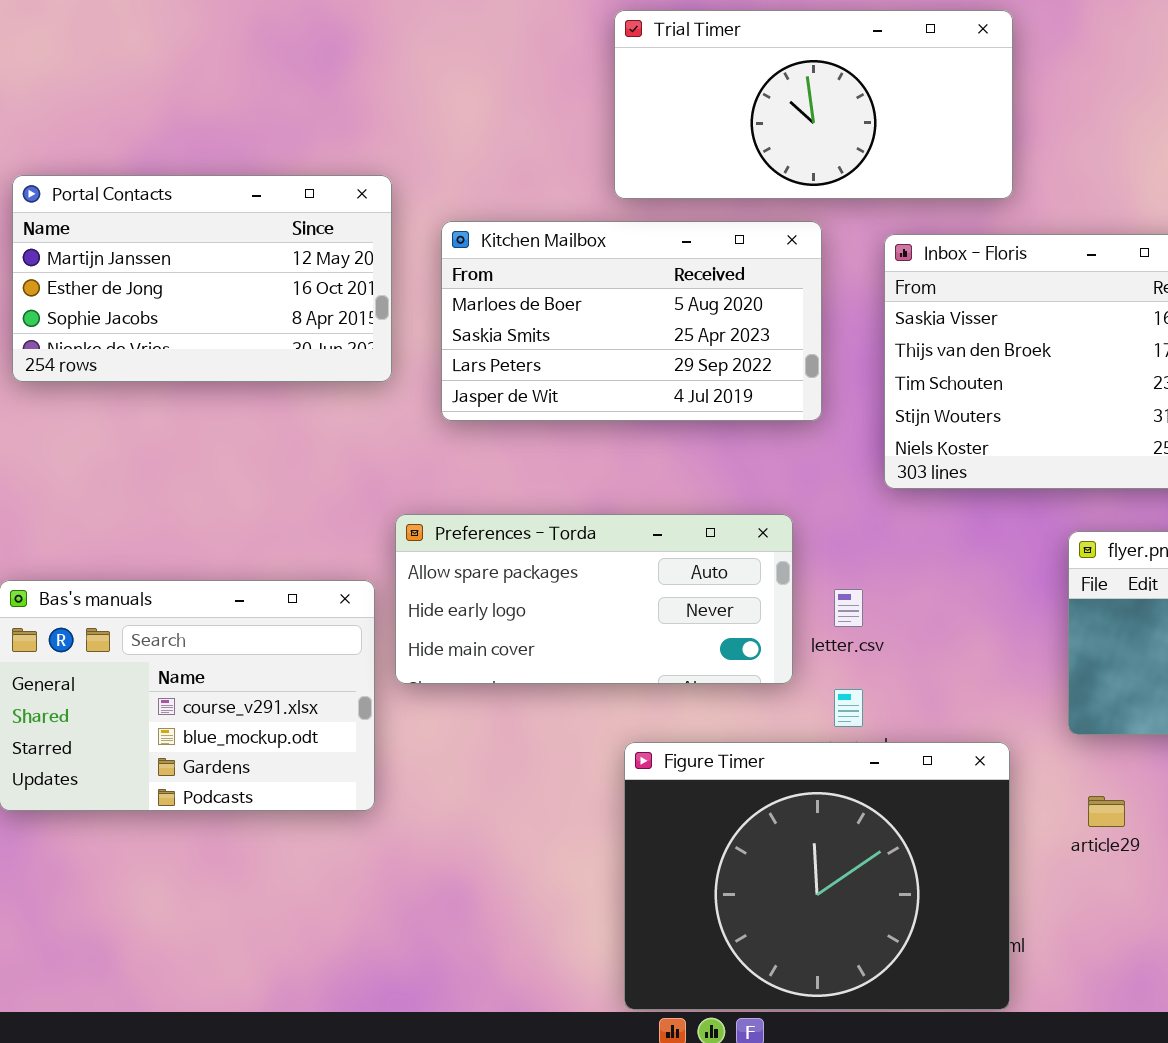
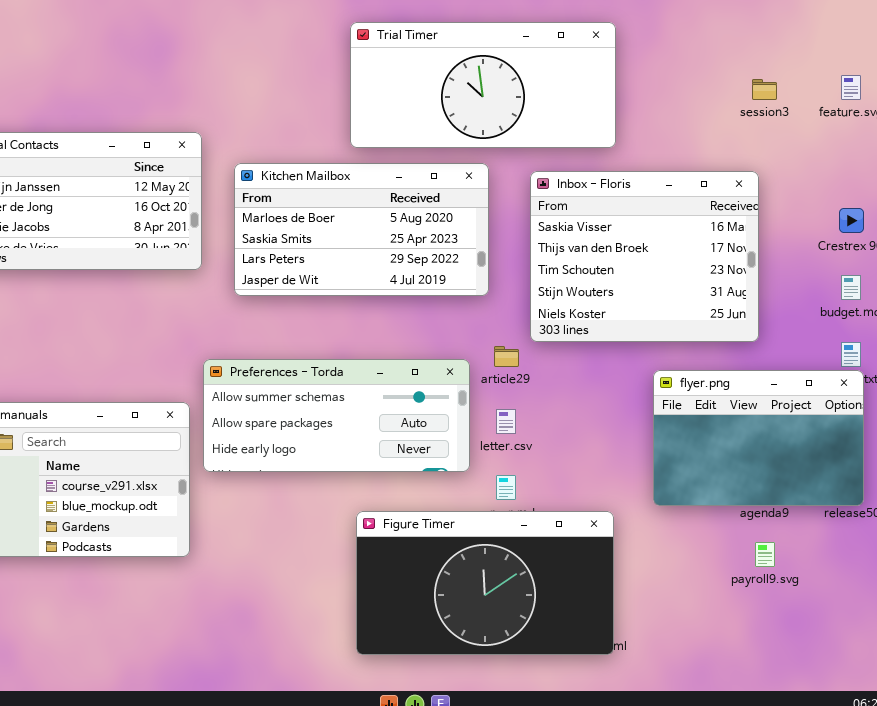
Preferences - Torda: [395,514,793,684] -> [203,359,470,472], scrolled up 1 row
Figure Timer: [624,742,1010,1010] -> [356,511,614,655], resized
article29: [1088,796,1125,827] -> [494,346,519,367], moved

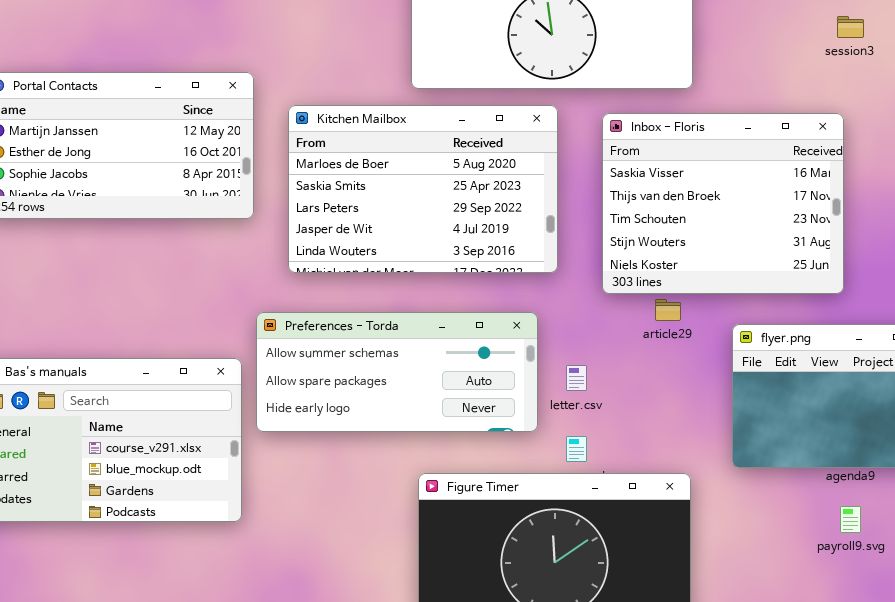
Kitchen Mailbox: [234,163,489,296] -> [288,105,558,273], resized
article29: [494,346,519,367] -> [655,299,681,321], moved

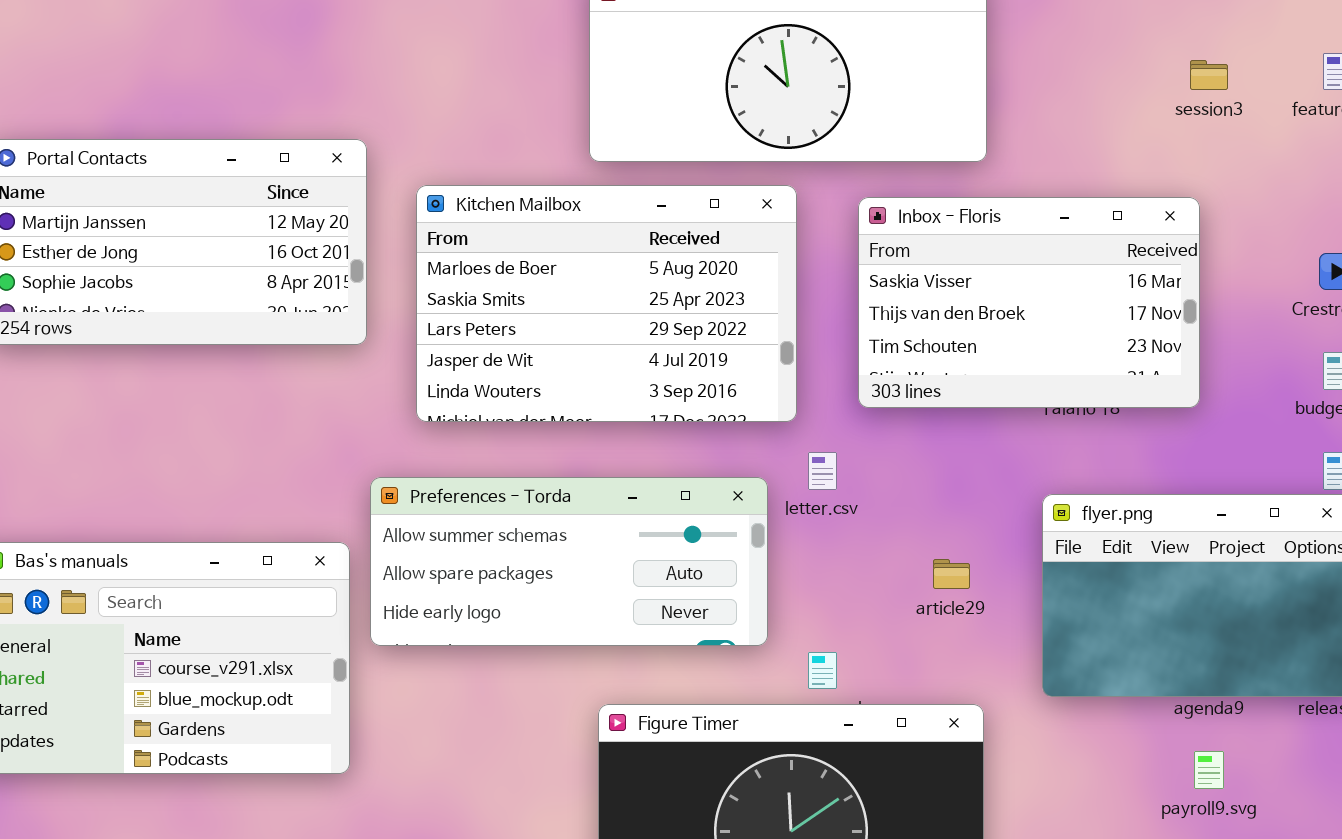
Inbox - Floris: [602,113,844,294] -> [858,197,1200,408], resized
article29: [655,299,681,321] -> [933,559,970,589], moved
letter.csv: [566,365,587,391] -> [808,452,837,490], moved

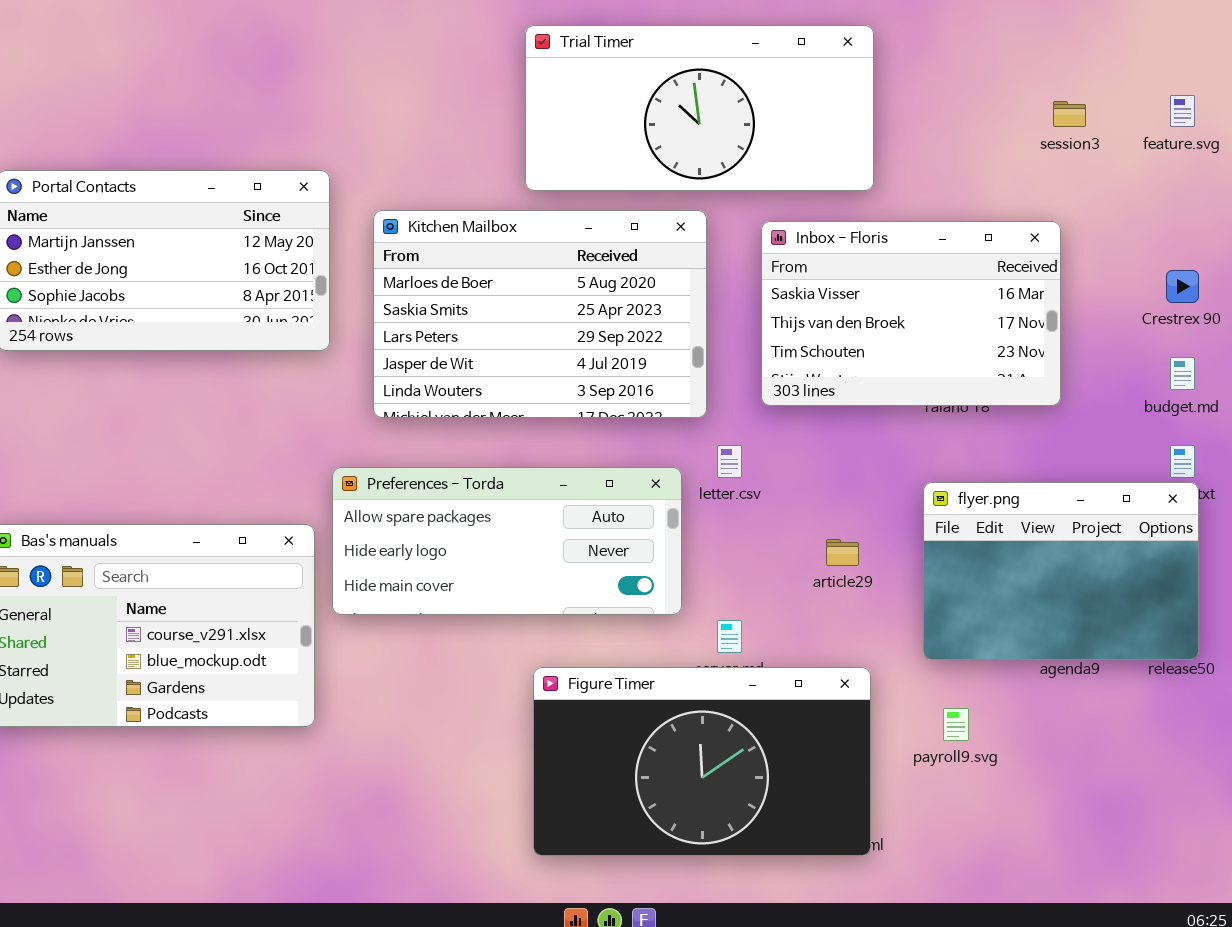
Preferences - Torda: [370,477,768,646] -> [332,467,682,615], scrolled down 1 row
payroll9.svg: [1194,751,1224,789] -> [943,708,969,741], moved

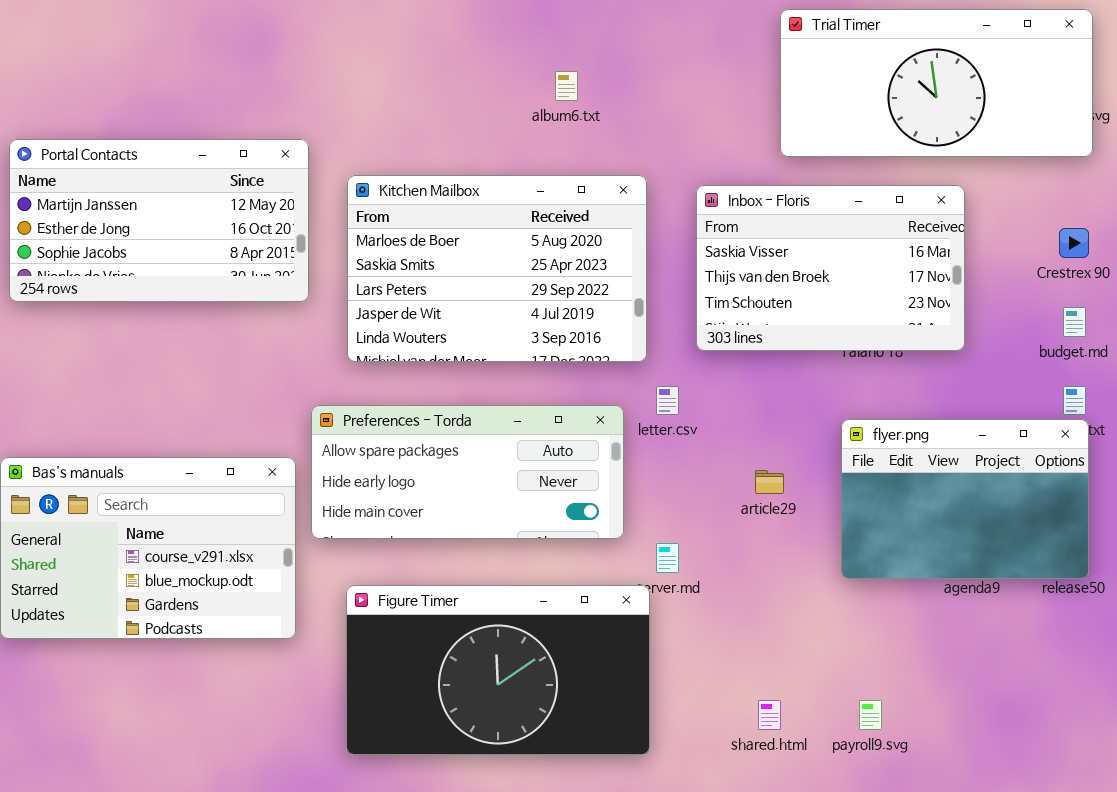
Trial Timer: [525,25,874,191] -> [780,9,1093,157], moved
Figure Timer: [533,667,871,856] -> [346,585,650,755], moved
payroll9.svg: [943,708,969,741] -> [859,700,882,730], moved

